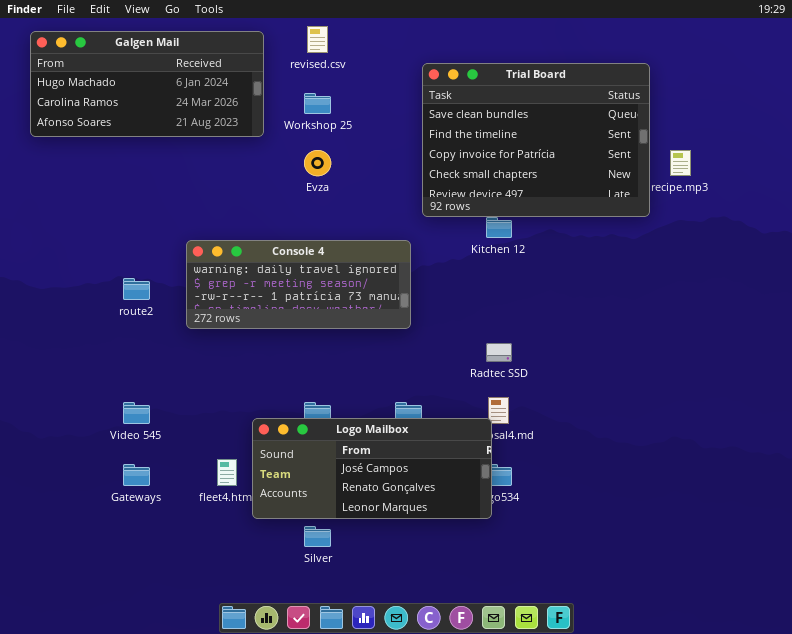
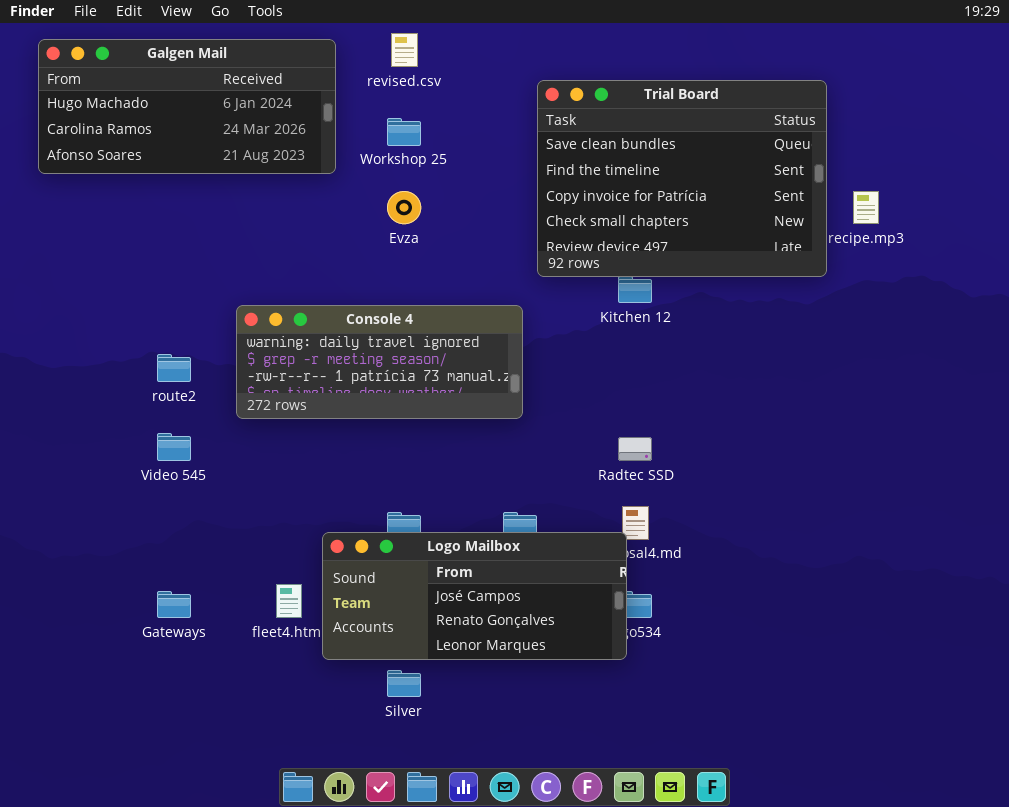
Video 545: [123,402,150,424] -> [157,433,191,461], moved

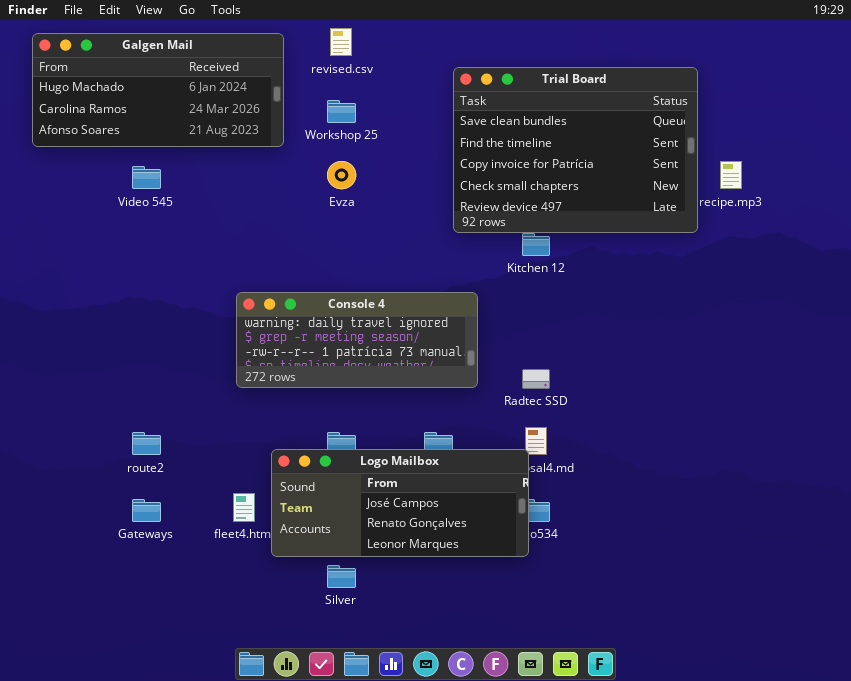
Console 4: [236,305,523,419] -> [236,292,478,388], moved
route2: [157,354,191,382] -> [132,432,161,455], moved
Video 545: [157,433,191,461] -> [132,166,161,189], moved

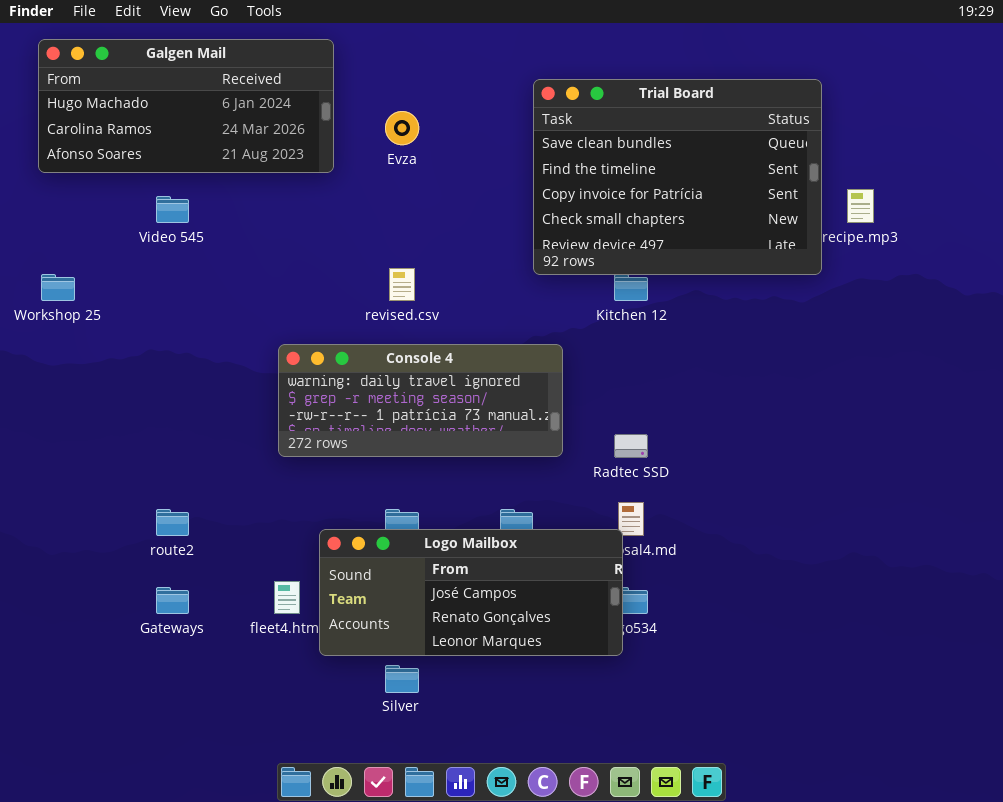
revised.csv: [330,28,352,56] -> [389,268,415,301], moved
Workshop 25: [327,100,356,123] -> [41,274,75,301], moved
Evza: [327,161,356,189] -> [385,111,419,145], moved

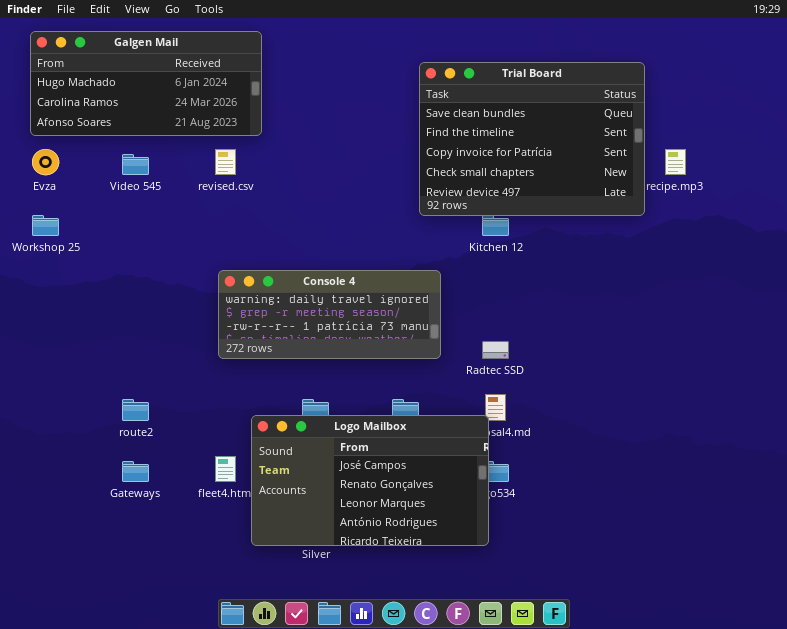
Evza: [385,111,419,145] -> [32,149,59,175], moved
revised.csv: [389,268,415,301] -> [215,149,236,175], moved
Logo Mailbox: [319,529,623,656] -> [251,415,489,546], resized

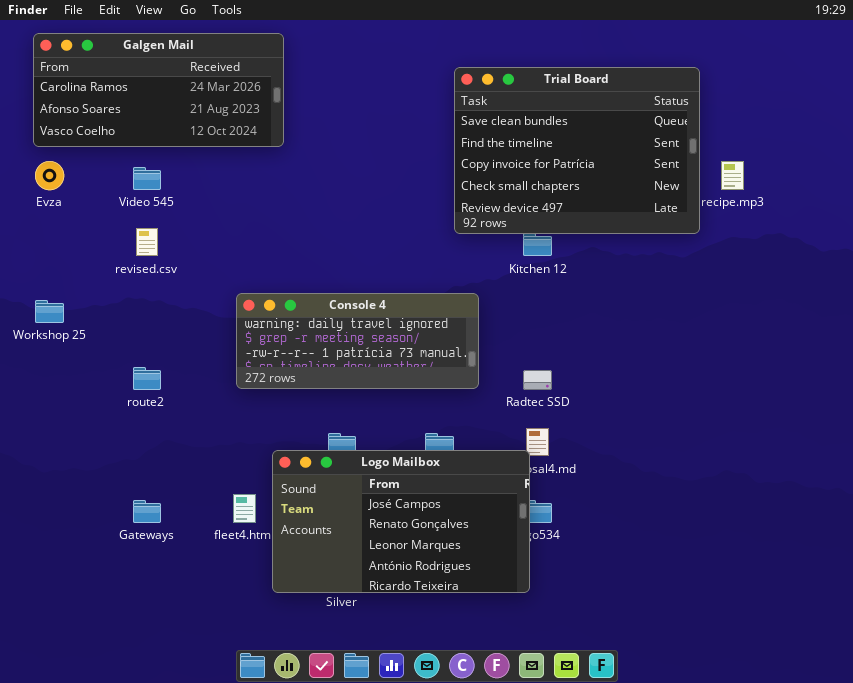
Galgen Mail: [30,31,262,136] -> [33,33,284,147], scrolled down 1 row
revised.csv: [215,149,236,175] -> [136,228,158,256], moved
Workshop 25: [32,215,59,236] -> [35,300,64,323], moved
route2: [122,399,149,421] -> [133,367,161,390], moved

